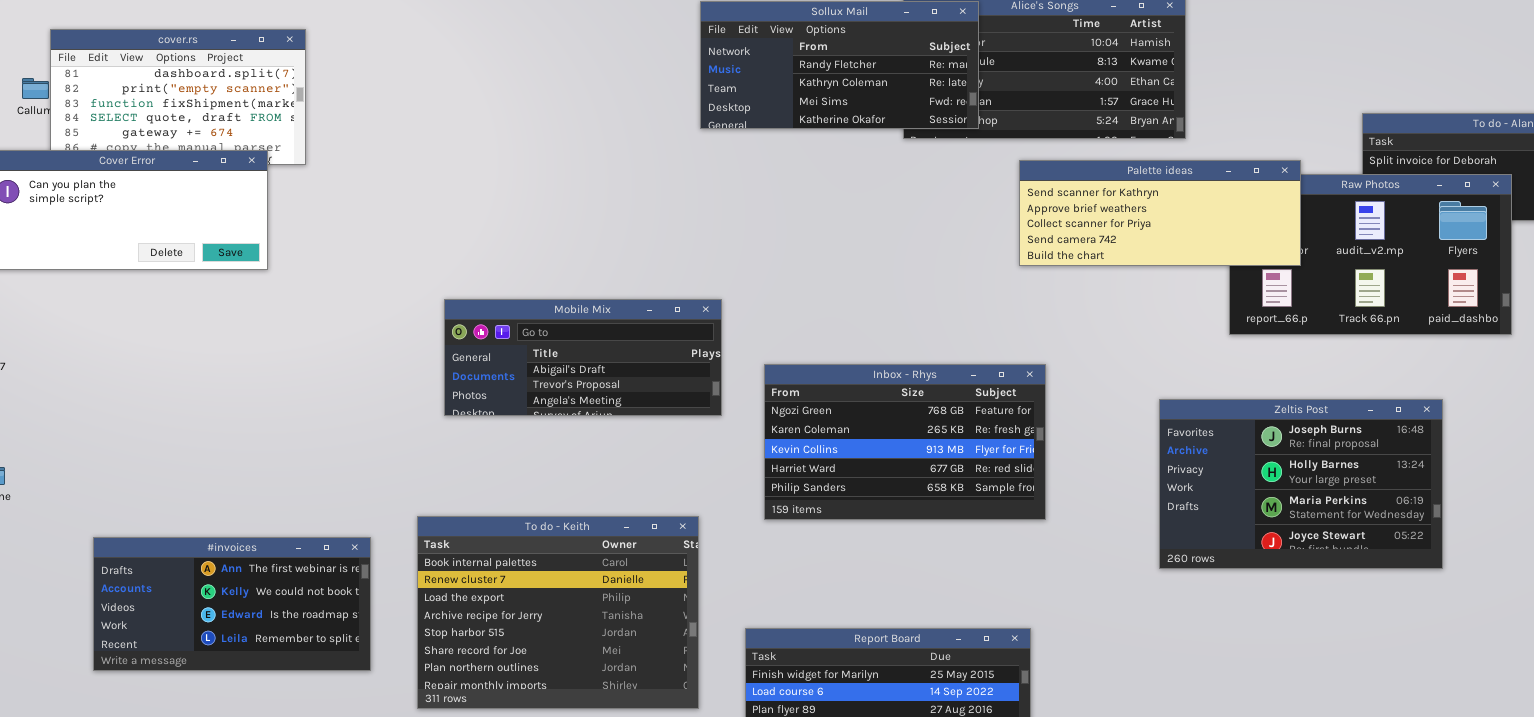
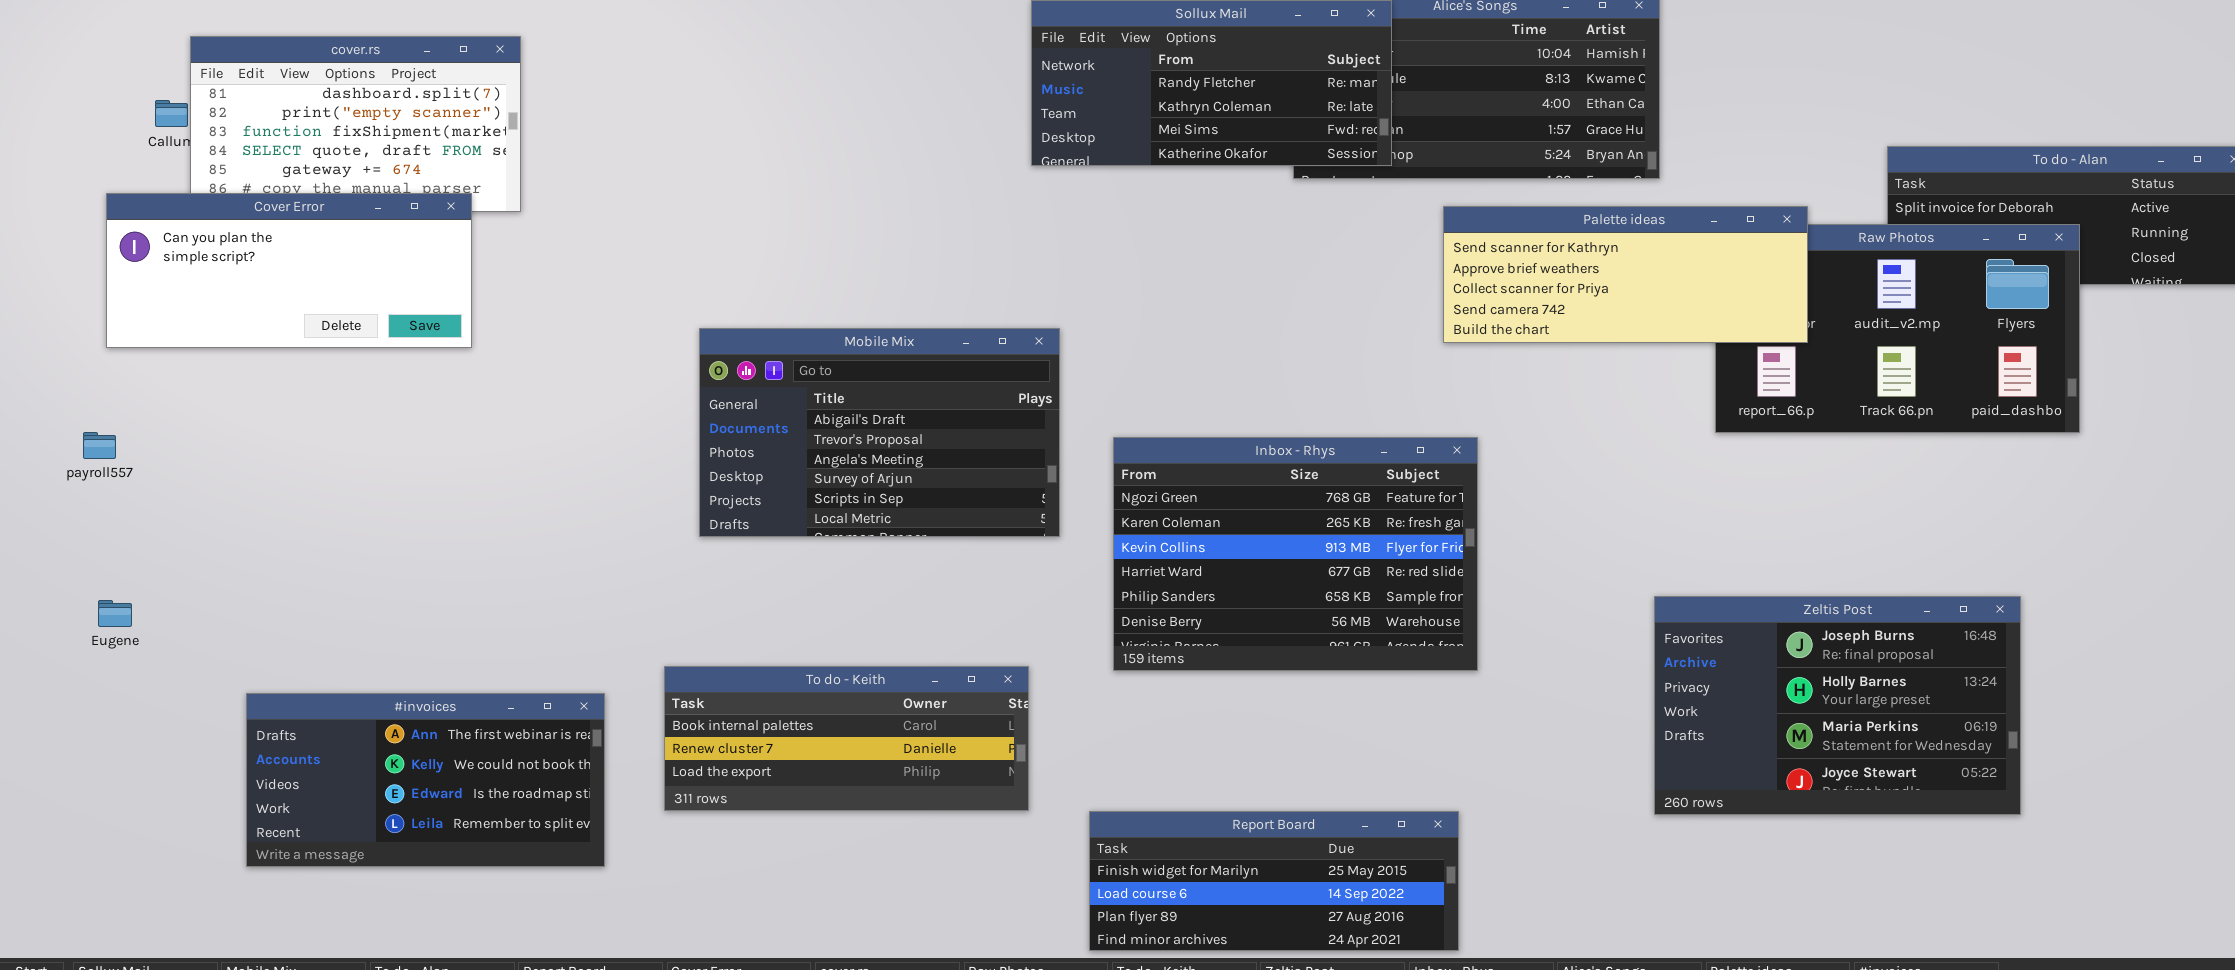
Mobile Mix: [444,299,722,416] -> [699,328,1060,537], resized
Inbox - Rhys: [764,364,1046,520] -> [1113,437,1478,671], resized
Zeltis Post: [1159,399,1443,569] -> [1654,596,2021,815], moved
To do - Keith: [417,516,699,709] -> [664,666,1029,811], resized

